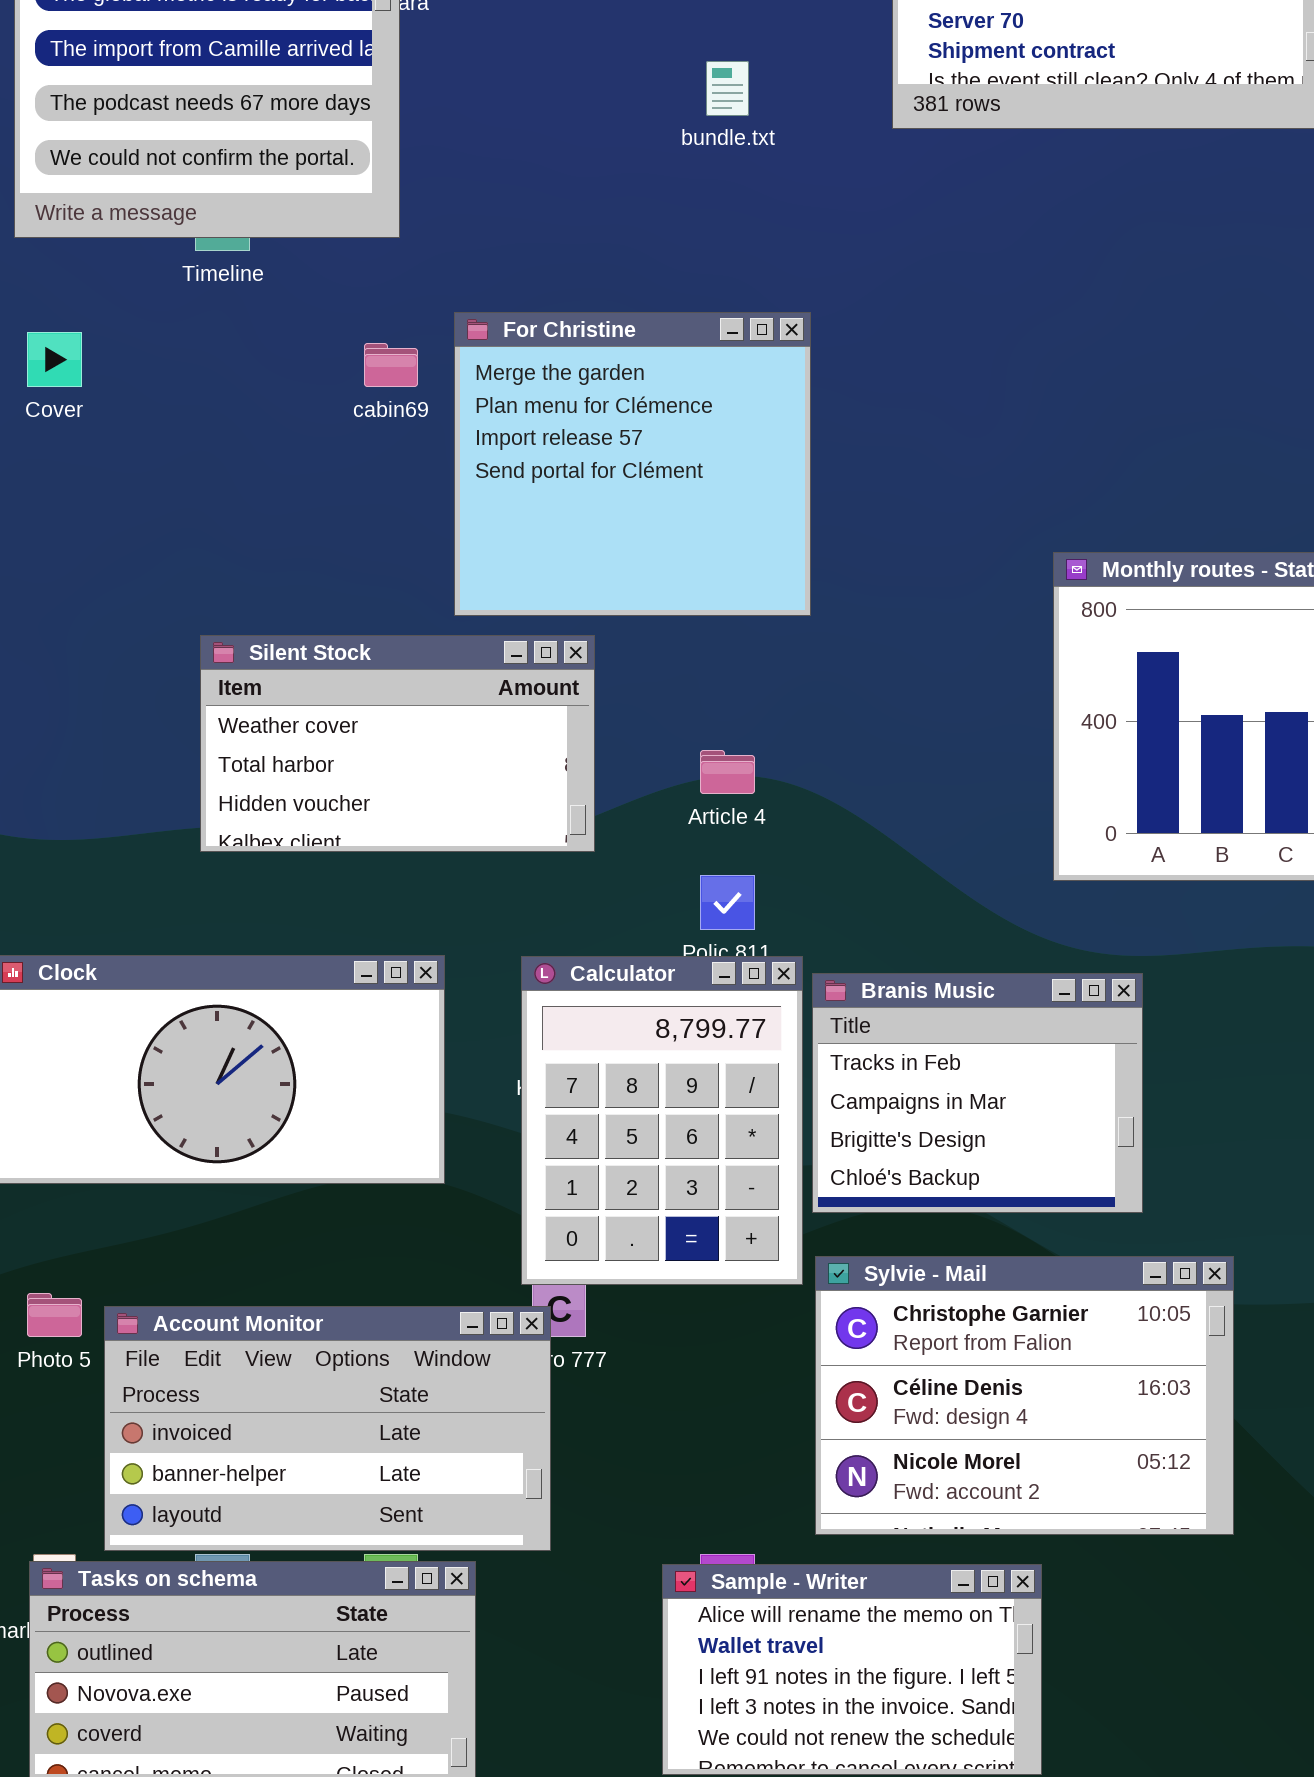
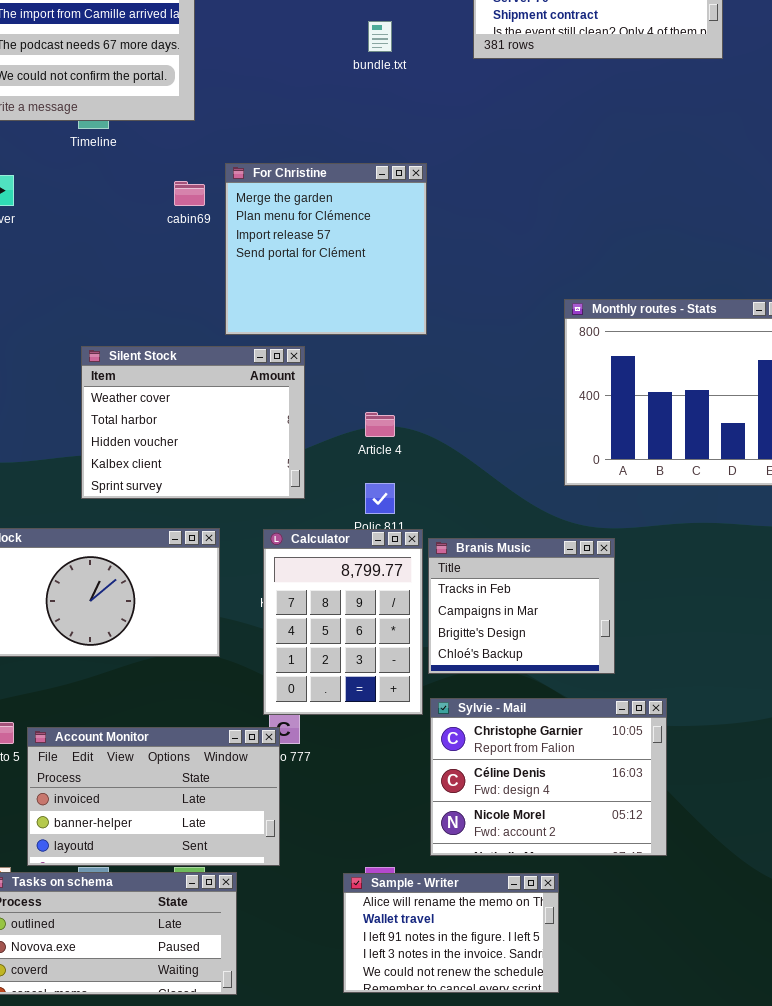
Silent Stock: [200,635,595,852] -> [81,346,305,499], resized

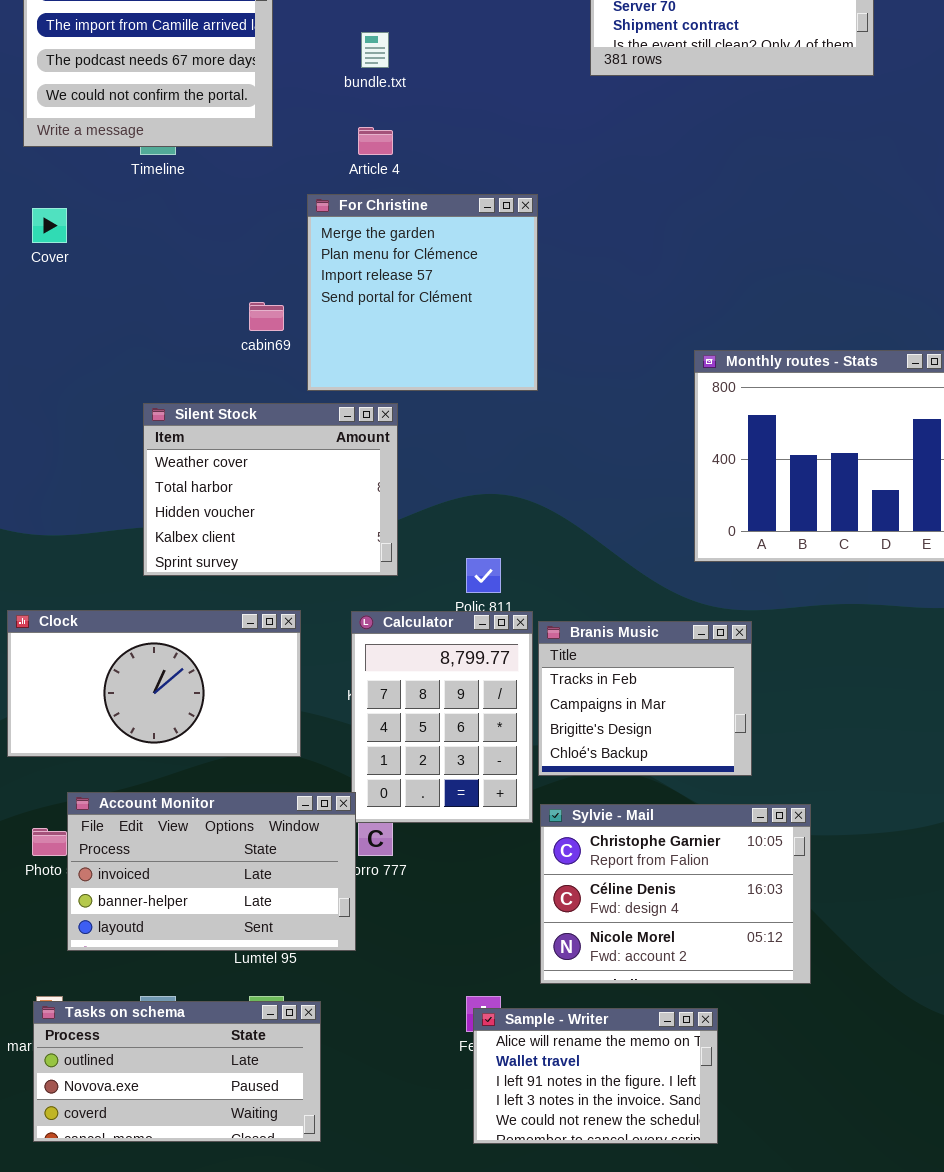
bundle.txt: [368,21,392,52] -> [361,32,389,68], moved
cabin69: [174,181,205,206] -> [249,302,284,331], moved
Article 4: [365,412,395,437] -> [358,127,393,155], moved
Account Monitor: [27,727,280,866] -> [67,792,356,951], moved
Sample - Writer: [343,873,559,993] -> [473,1008,718,1144], moved

